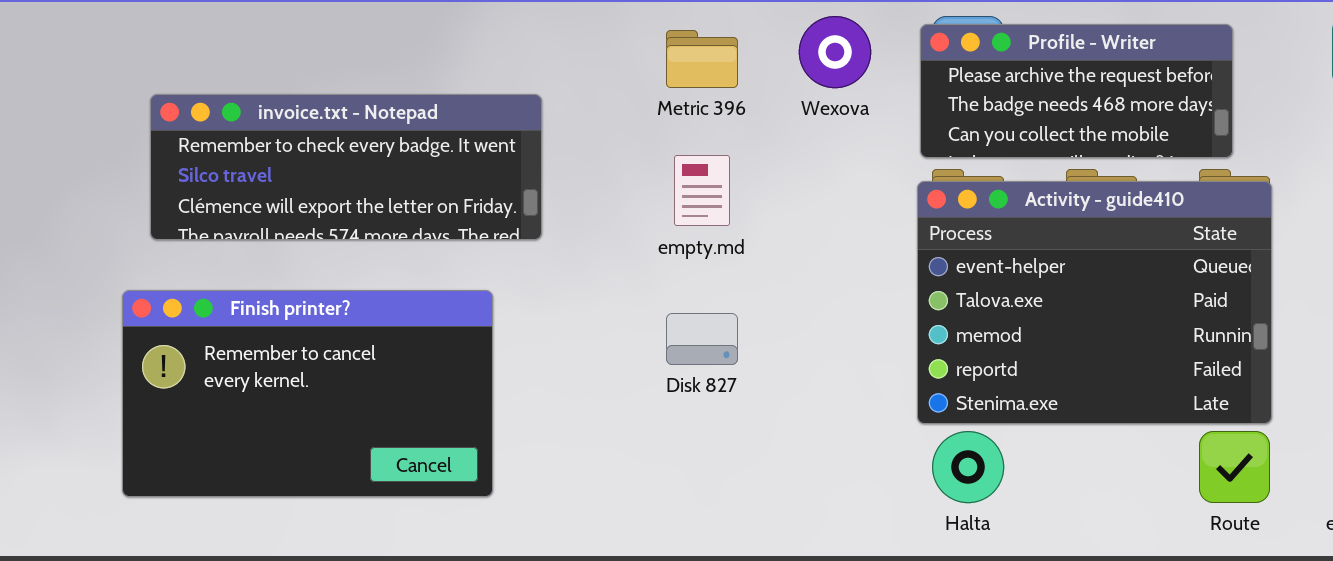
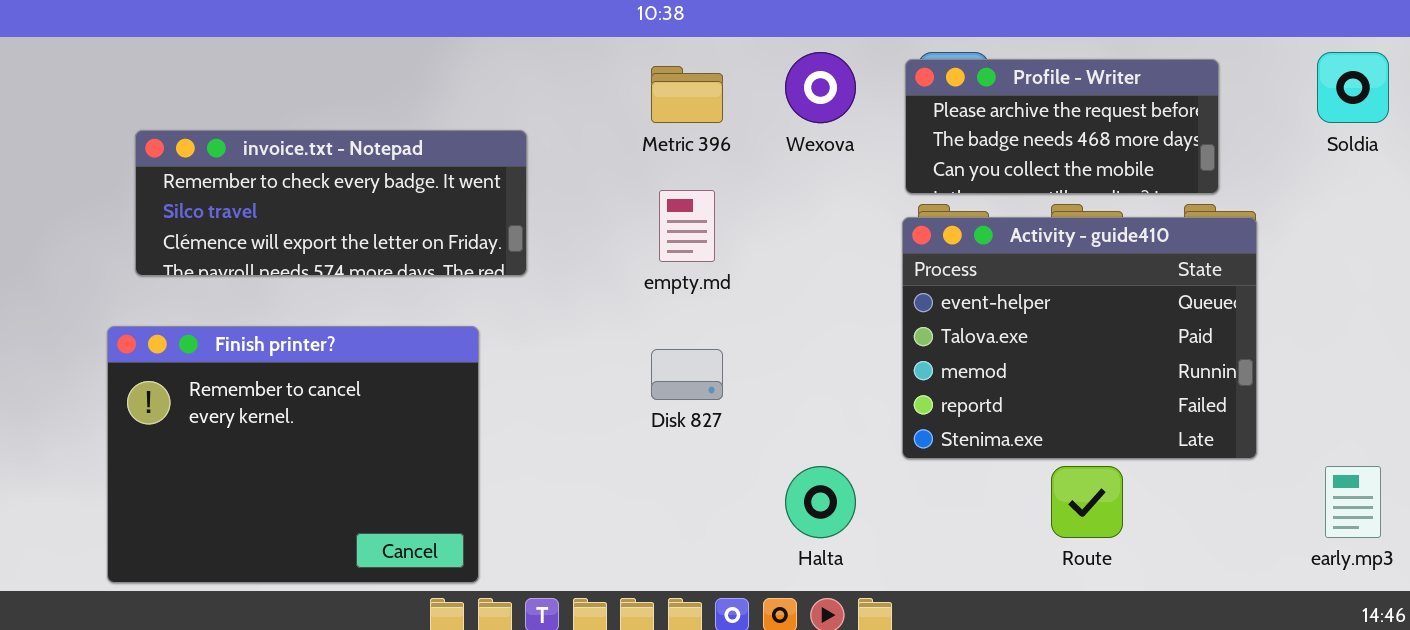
Finish printer?: [122,290,493,497] -> [107,326,479,583], resized
Halta: [932,431,1004,503] -> [785,466,856,538], moved
Route: [1199,431,1270,503] -> [1051,466,1123,538], moved

